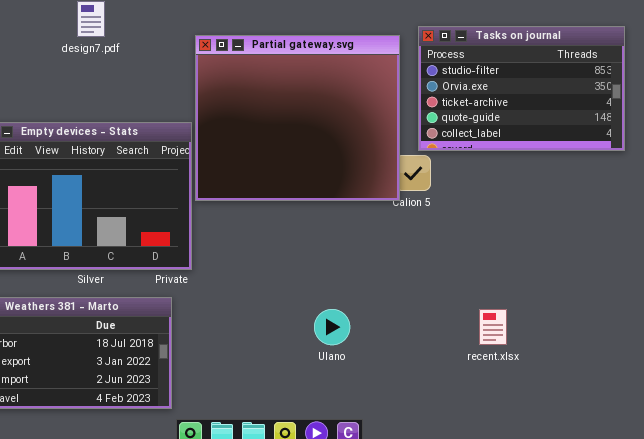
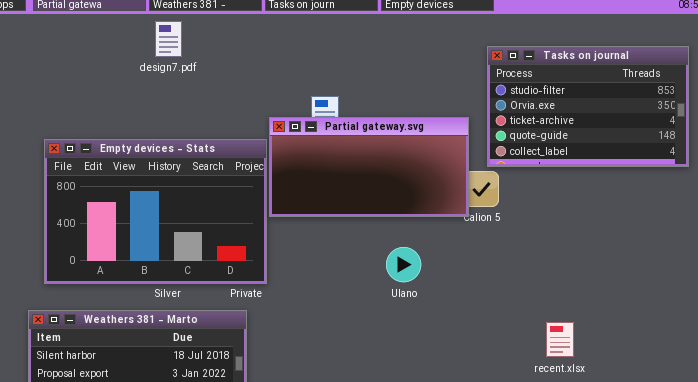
Partial gateway.svg: [195,35,400,201] -> [269,117,469,217], resized
Ulano: [314,309,350,345] -> [386,247,421,282], moved

